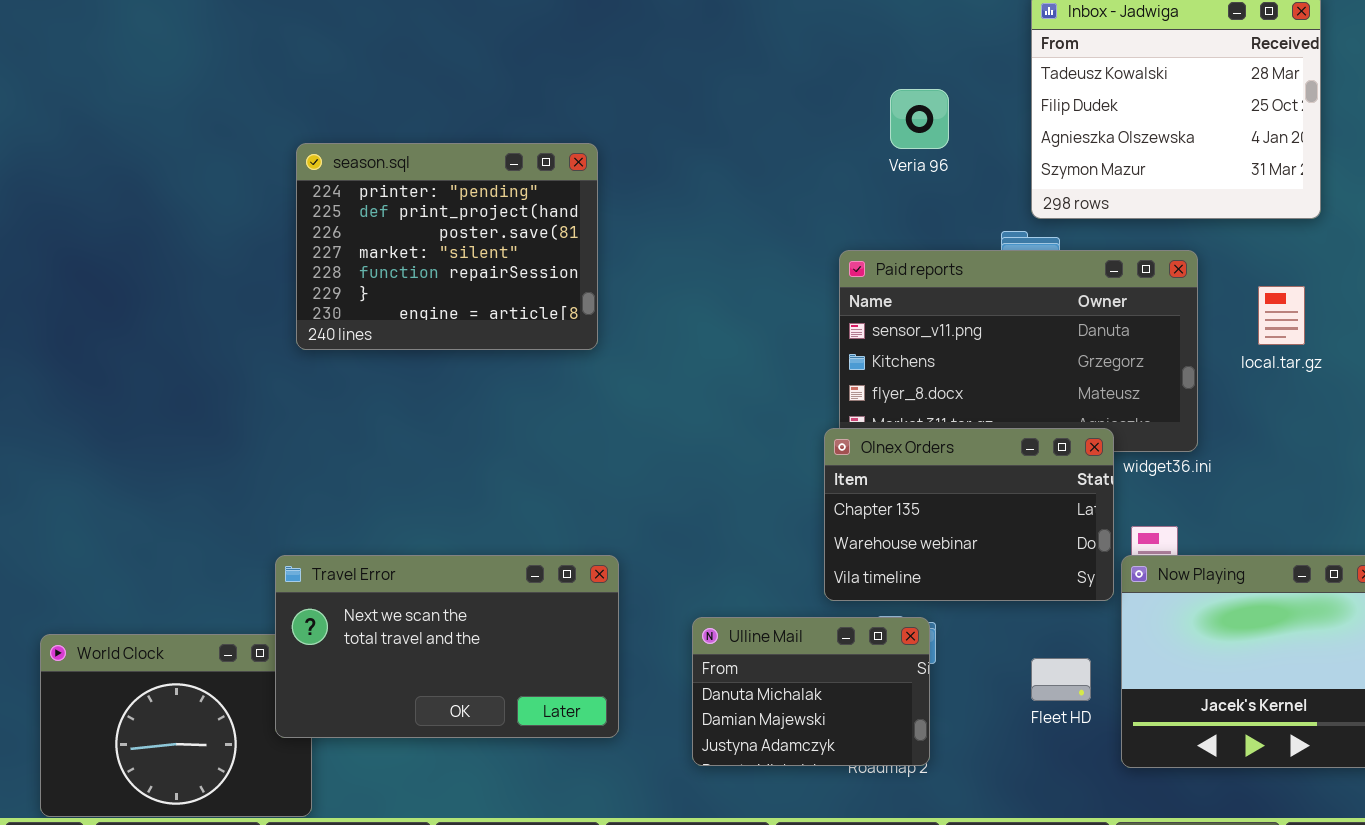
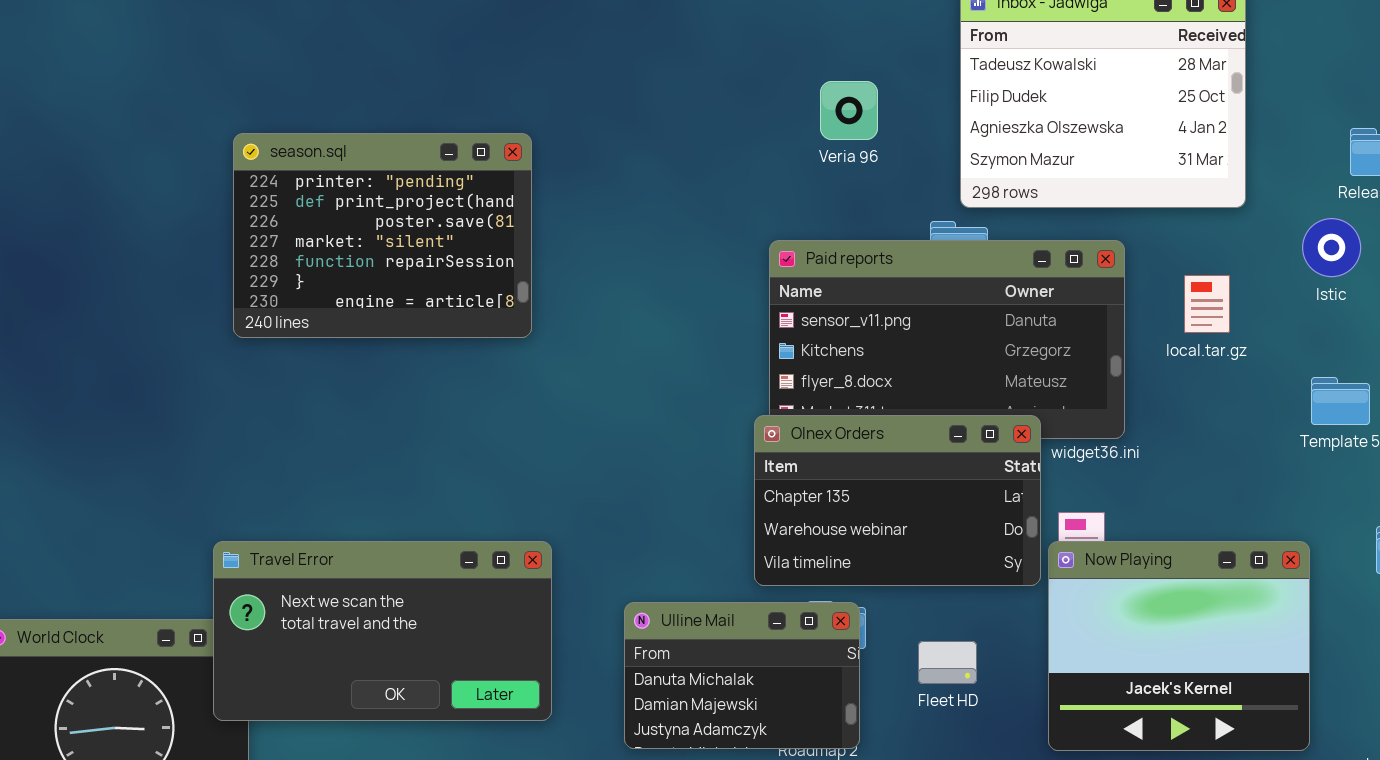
Fleet HD: [1031,658,1091,701] -> [918,641,977,684], moved

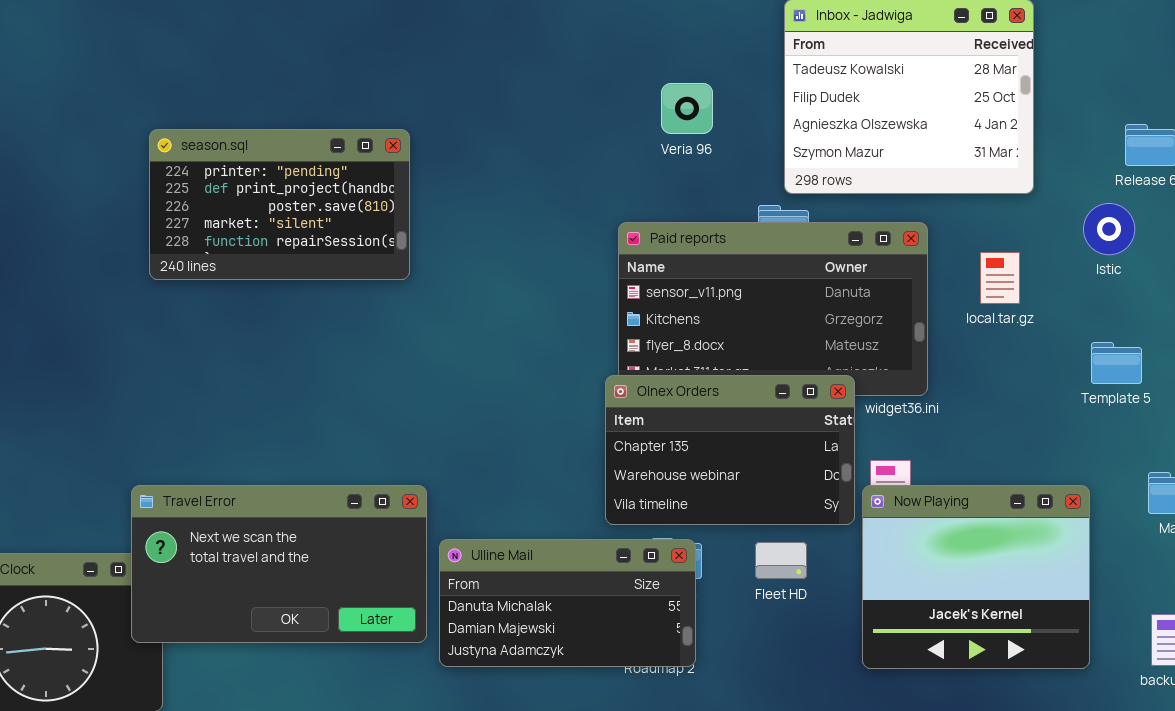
season.sql: [233,133,532,338] -> [149,129,410,280], resized
Ulline Mail: [624,602,860,749] -> [439,539,696,667], resized
Fleet HD: [918,641,977,684] -> [755,542,807,579], moved

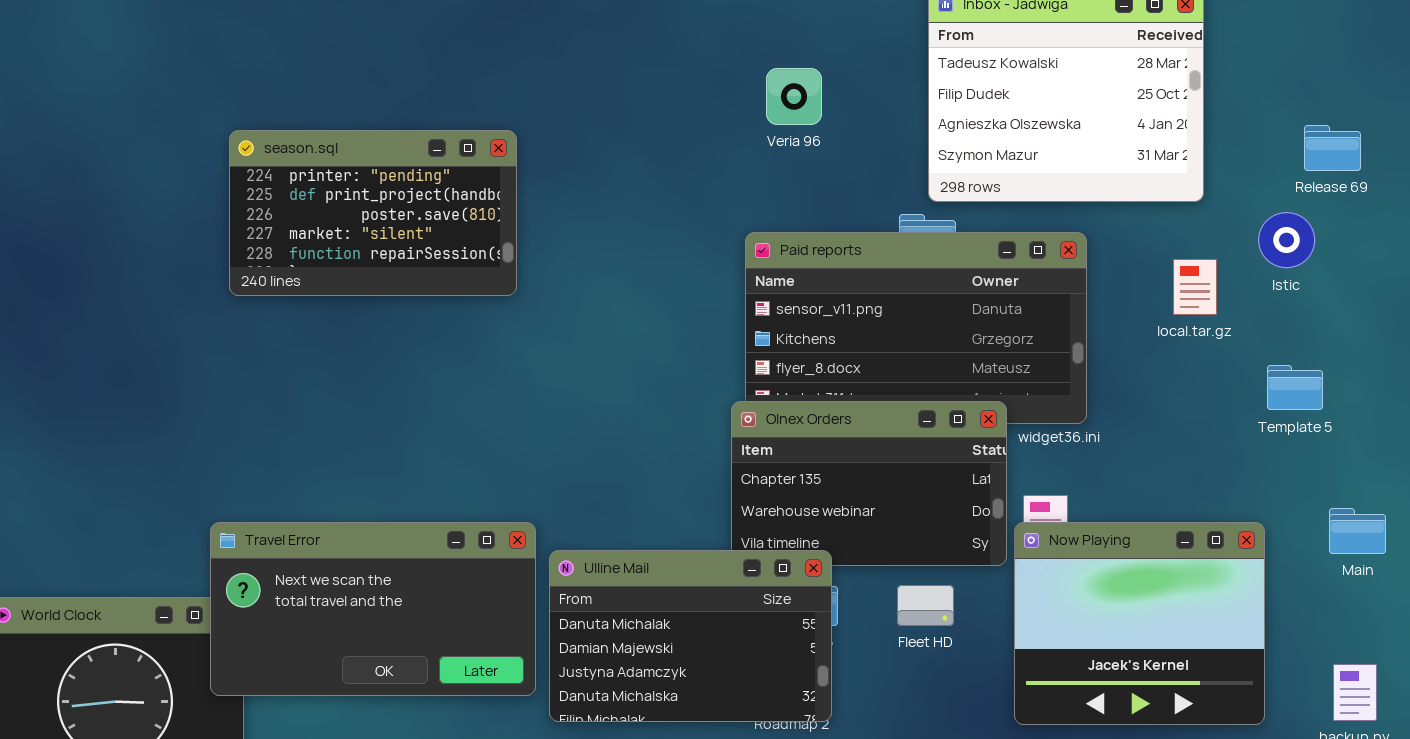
Veria 96: [661,83,713,134] -> [766,68,822,125], moved
local.tar.gz: [980,252,1020,304] -> [1173,259,1217,315], moved
Ulline Mail: [439,539,696,667] -> [549,550,832,722], resized

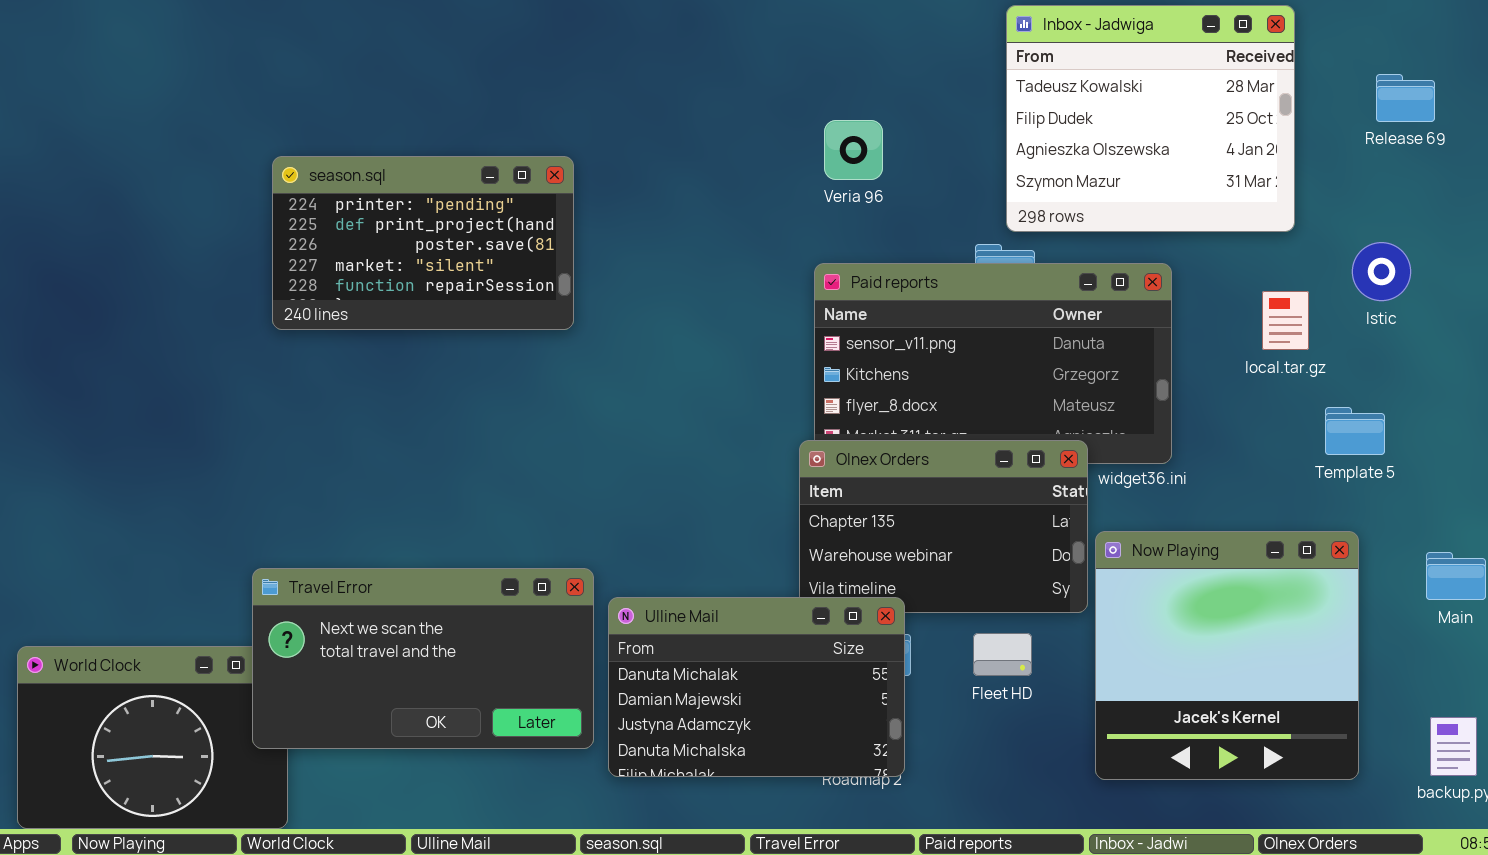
Veria 96: [766,68,822,125] -> [824,120,883,180], moved
Release 69: [1304,125,1361,171] -> [1376,74,1435,122], moved
Template 5: [1267,365,1323,410] -> [1325,407,1385,455], moved
Now Playing: [1014,522,1265,725] -> [1095,531,1359,780], resized

